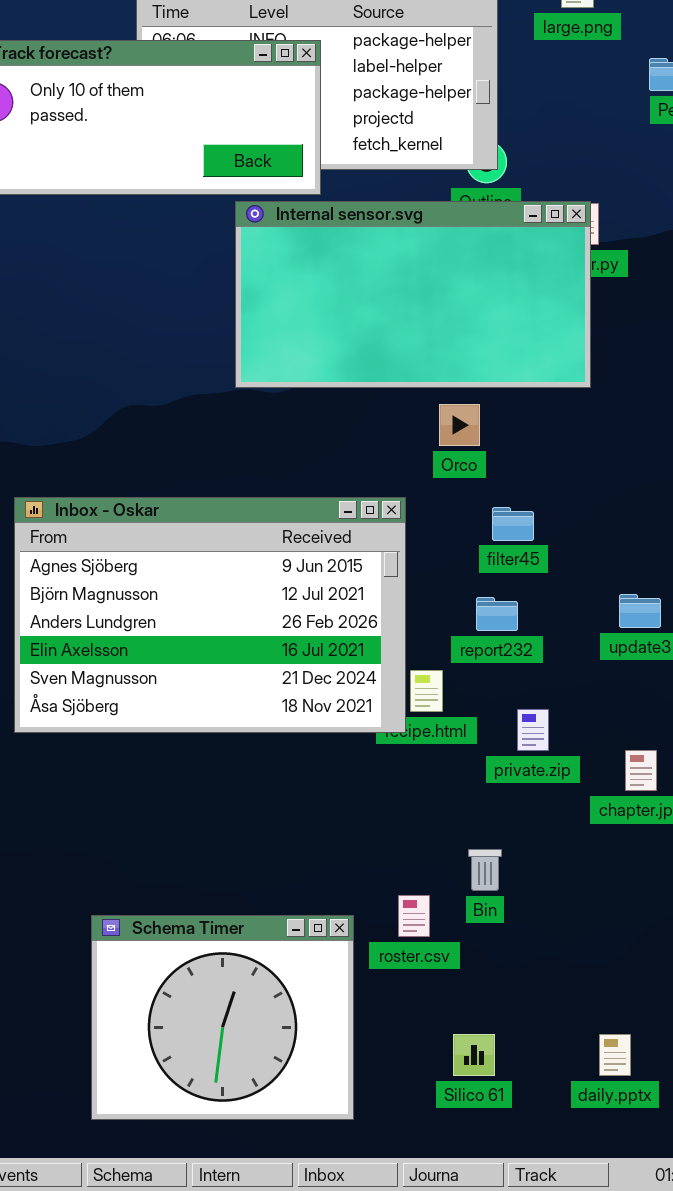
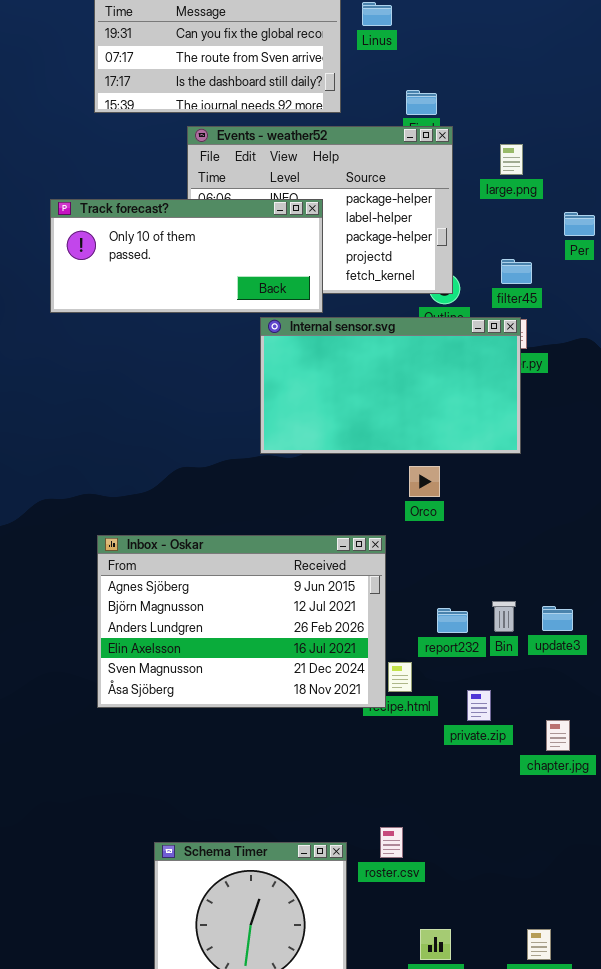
filter45: [492,507,534,541] -> [501,259,532,284], moved
Bin: [468,849,502,891] -> [492,601,516,632], moved

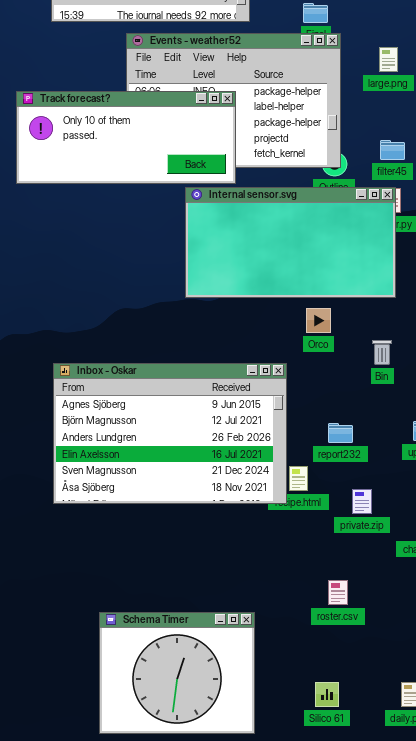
Bin: [492,601,516,632] -> [372,340,392,365], moved
roster.csv: [380,827,403,858] -> [328,580,348,605], moved

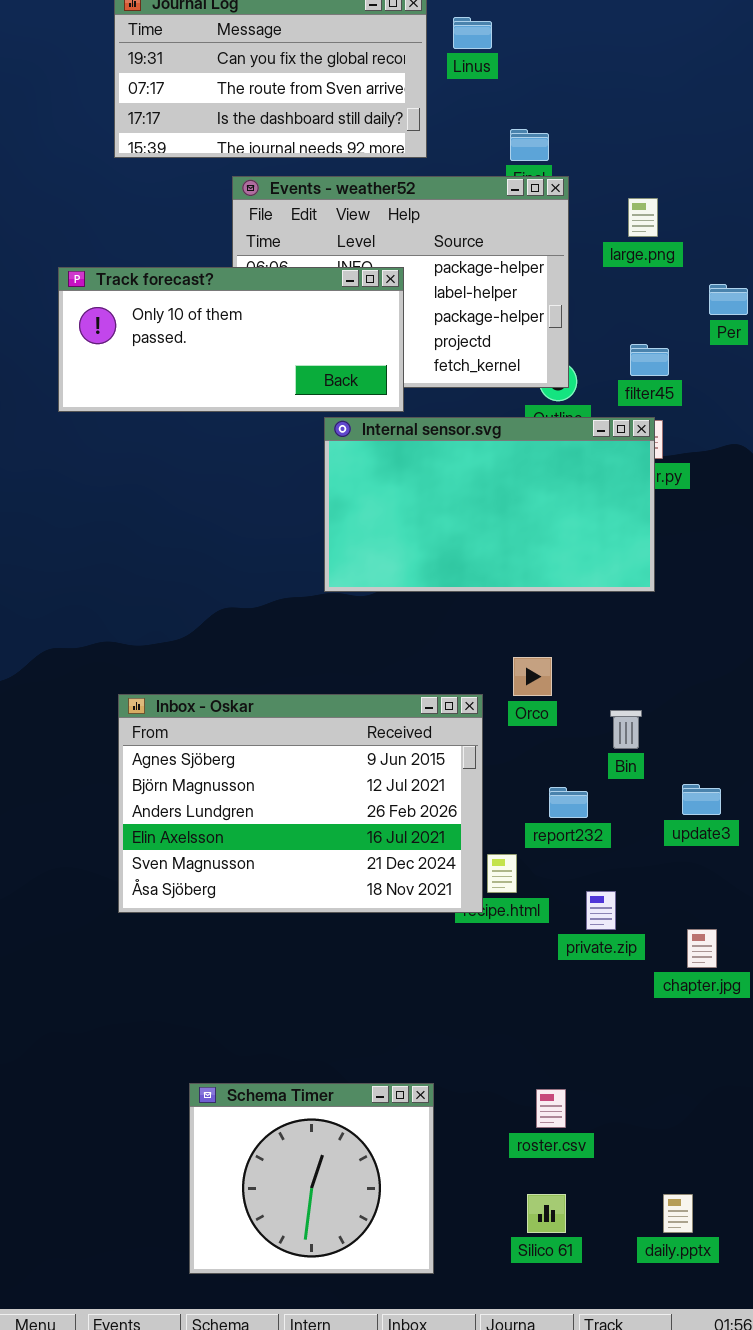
Orco: [306,308,331,333] -> [513,657,552,696], moved
Bin: [372,340,392,365] -> [610,710,642,749], moved
roster.csv: [328,580,348,605] -> [536,1089,566,1128], moved

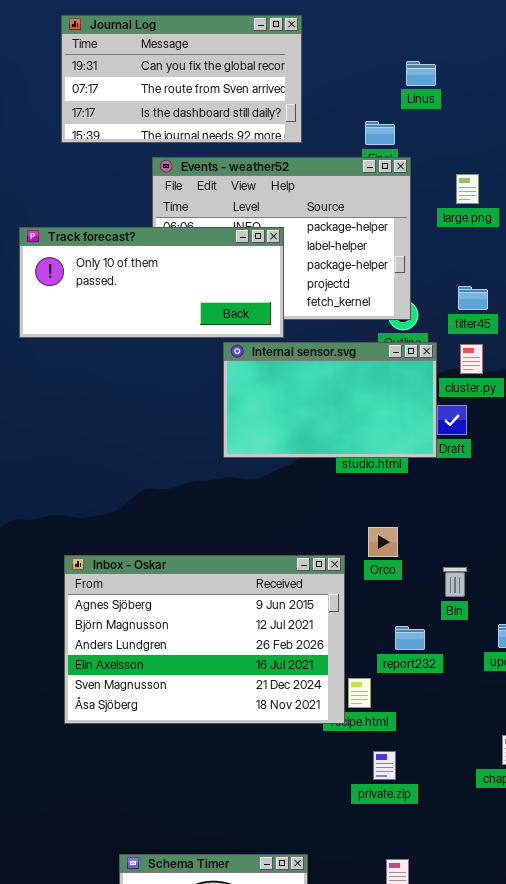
Linus: [453,17,492,49] -> [406,61,436,86], moved
Internal sensor.svg: [324,417,655,592] -> [223,342,437,458], resized
private.zip: [586,891,616,930] -> [373,751,396,780], moved

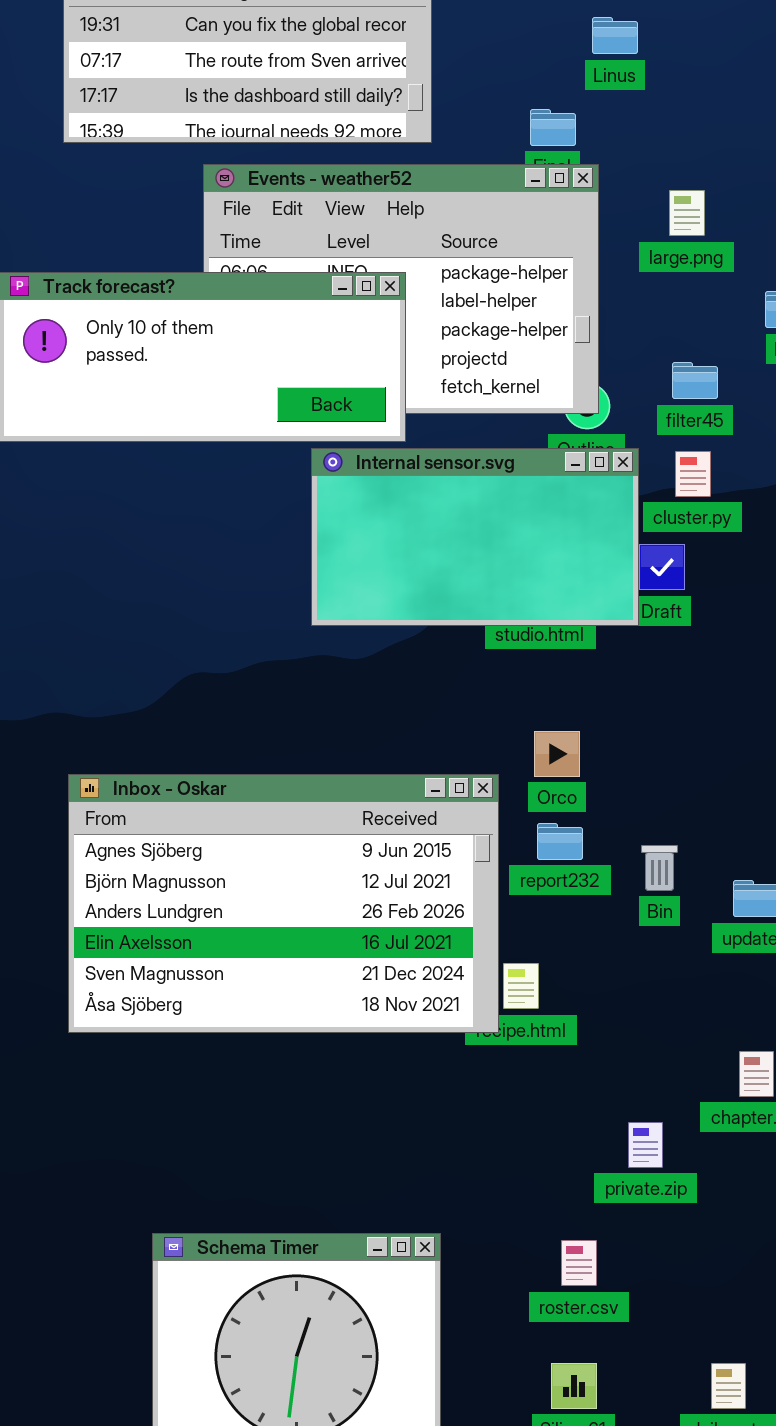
Bin: [443,567,467,597] -> [641,845,678,891], moved
report232: [395,626,425,650] -> [537,823,583,860], moved
private.zip: [373,751,396,780] -> [628,1122,663,1168], moved

